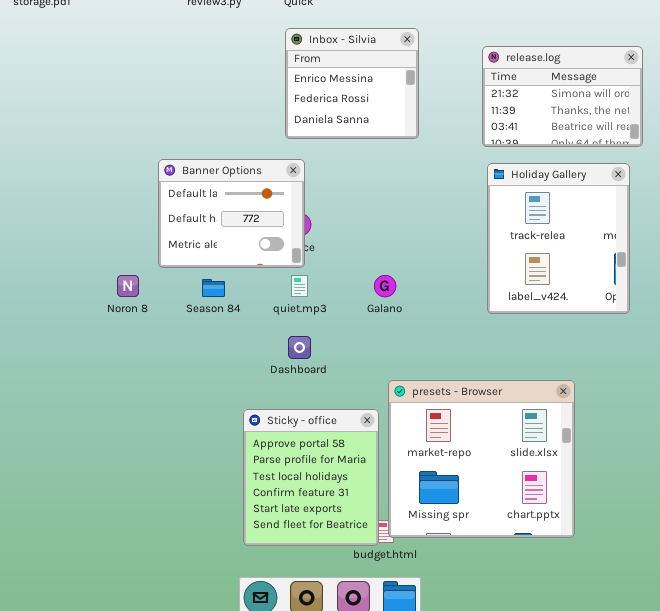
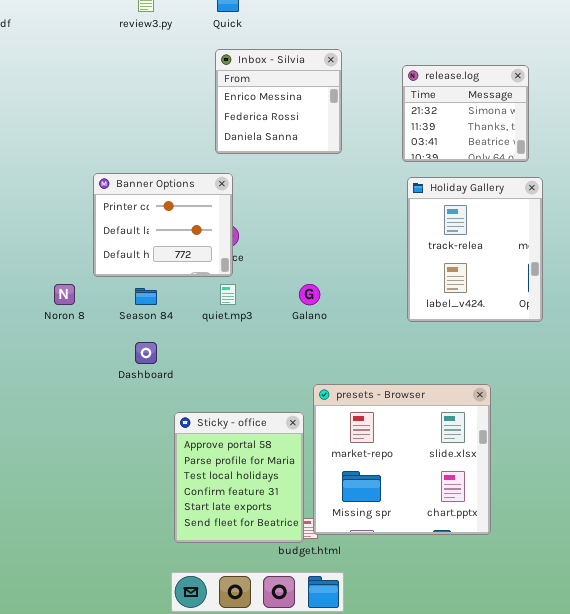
release.log: [482,46,643,147] -> [402,65,529,162], resized
Banner Options: [158,159,305,268] -> [93,173,233,277], scrolled up 1 row
Dashboard: [288,336,311,359] -> [135,342,157,364], moved

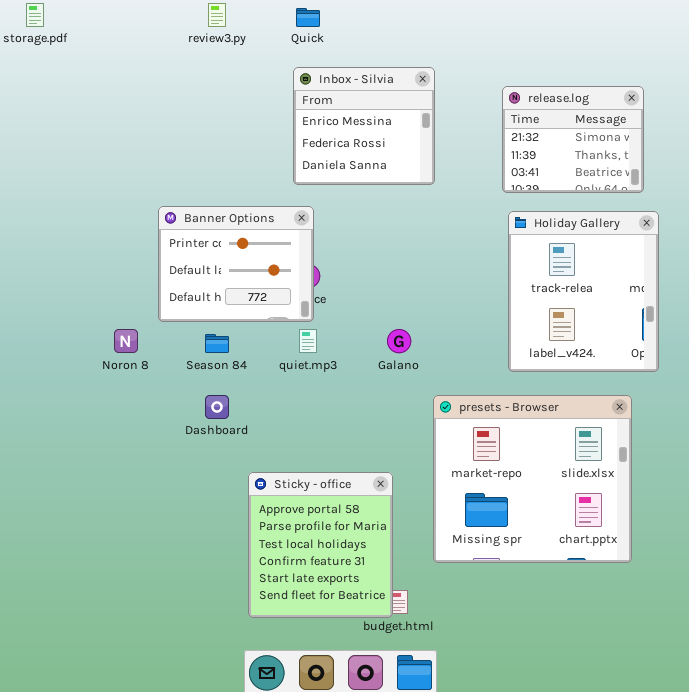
presets - Browser: [313,384,491,535] -> [433,395,632,563], moved

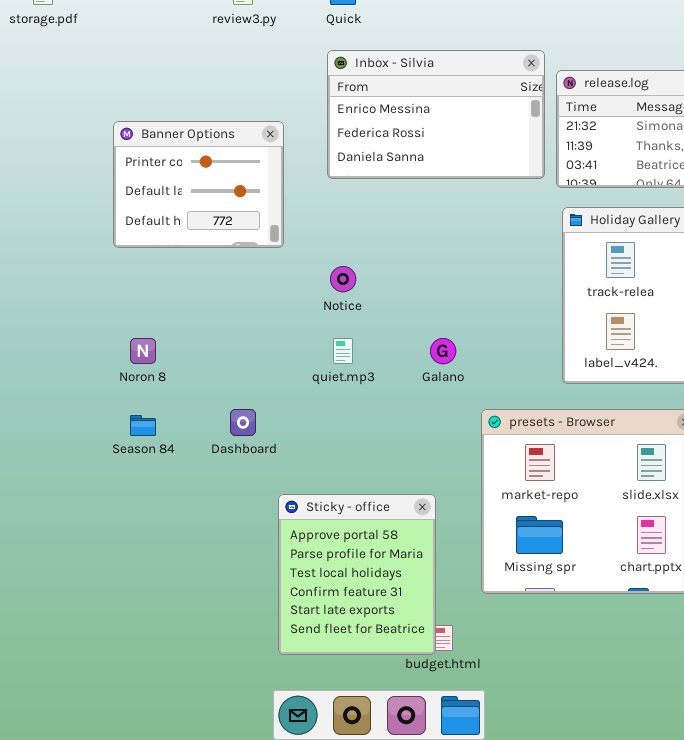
Inbox - Silvia: [293,67,435,185] -> [327,50,545,179], resized
Banner Options: [158,206,314,322] -> [113,121,284,248], moved
Season 84: [205,334,229,353] -> [130,415,156,436], moved

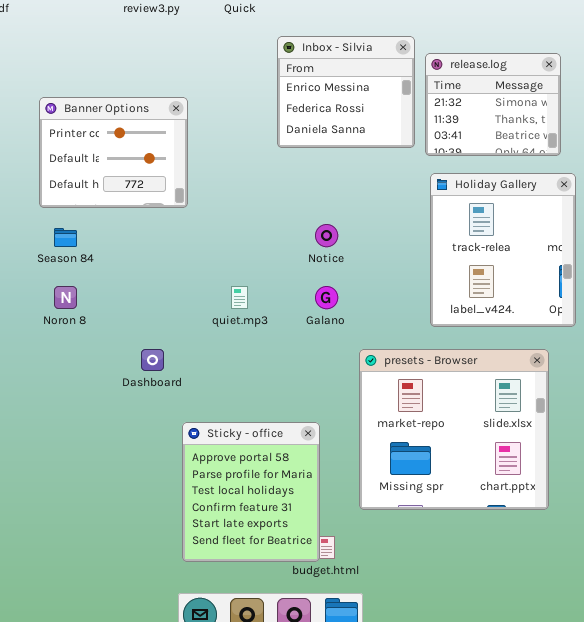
Inbox - Silvia: [327,50,545,179] -> [277,36,415,148], resized
Notice: [330,266,356,292] -> [315,224,338,247], moved
Season 84: [130,415,156,436] -> [54,228,77,247], moved

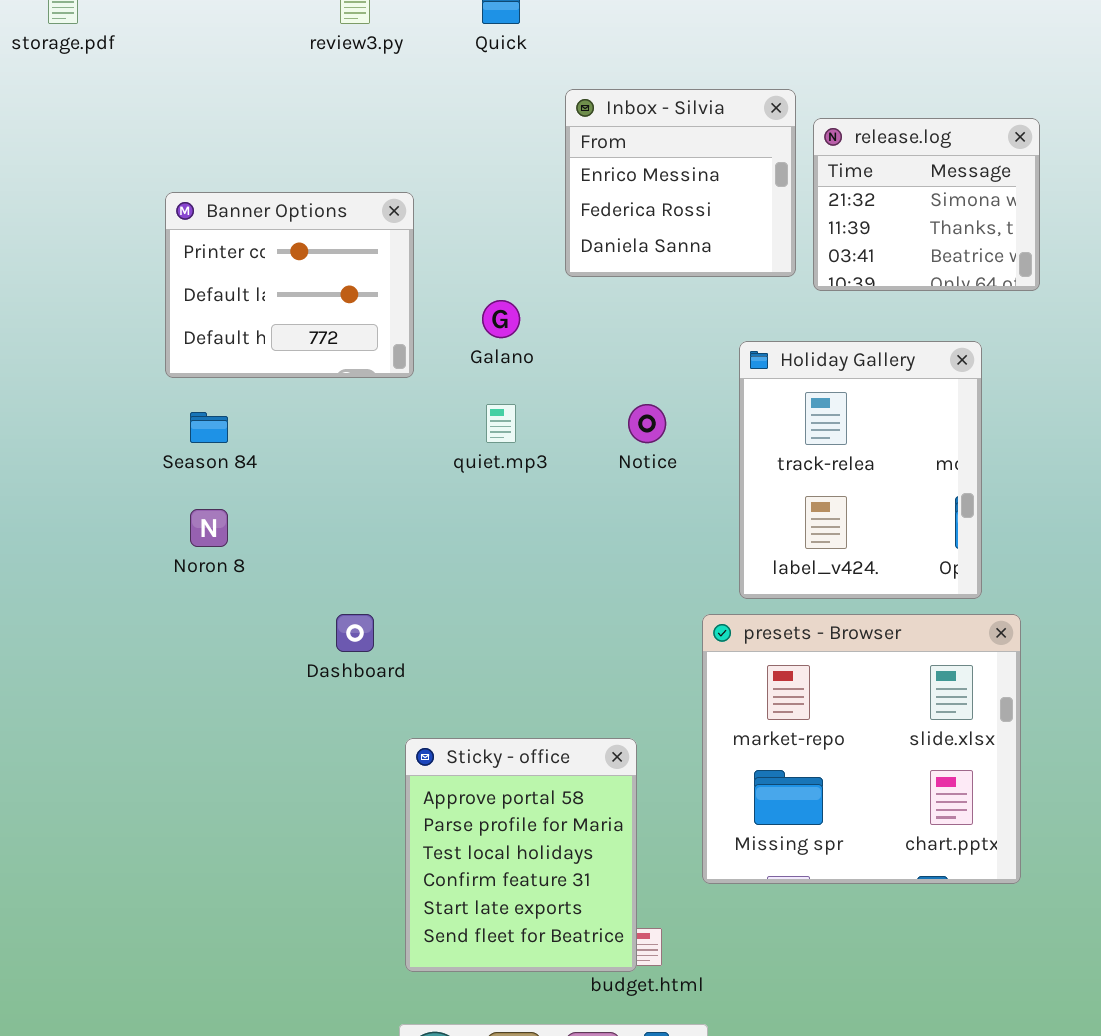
Holiday Gallery: [430,173,576,327] -> [739,341,982,599], moved
quiet.mp3: [231,286,248,309] -> [486,404,516,443], moved
Galano: [315,286,338,309] -> [482,300,520,338], moved

